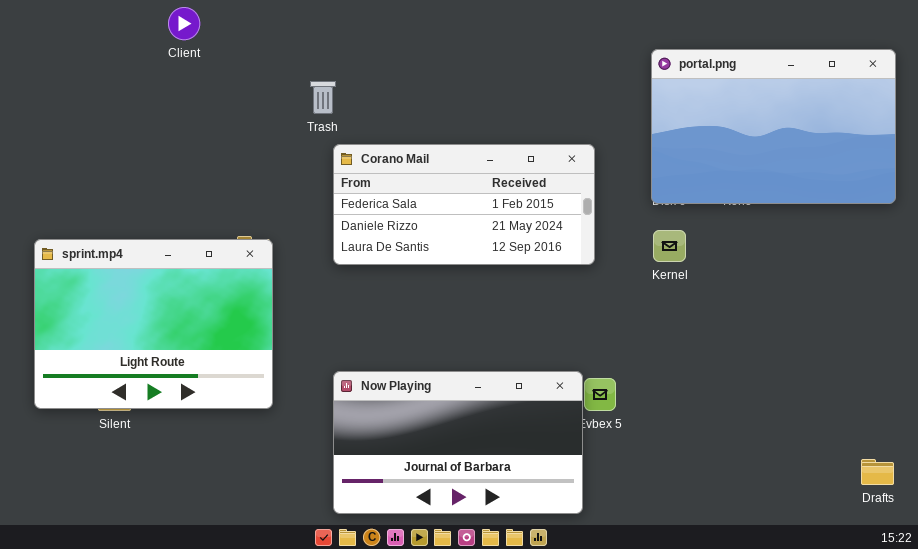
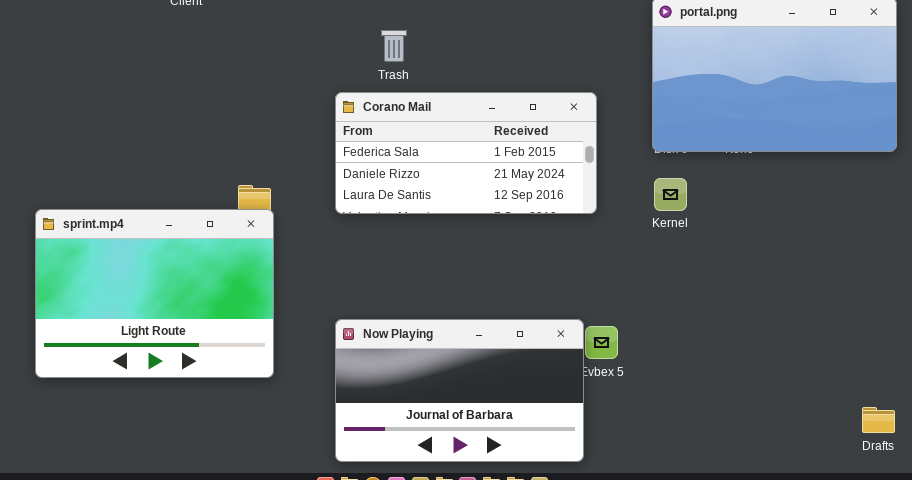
Trash: [310,81,336,114] -> [381,30,407,62], moved
sprint.mp4: [34,239,273,409] -> [35,209,274,378], moved

